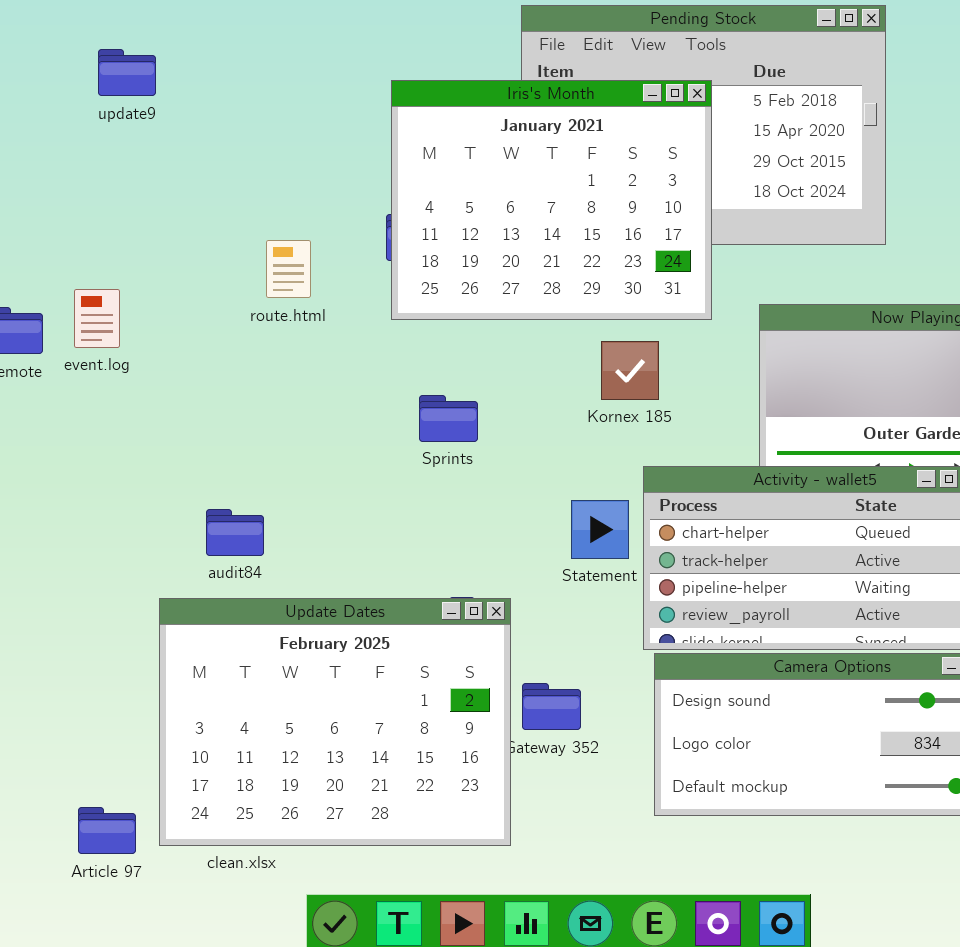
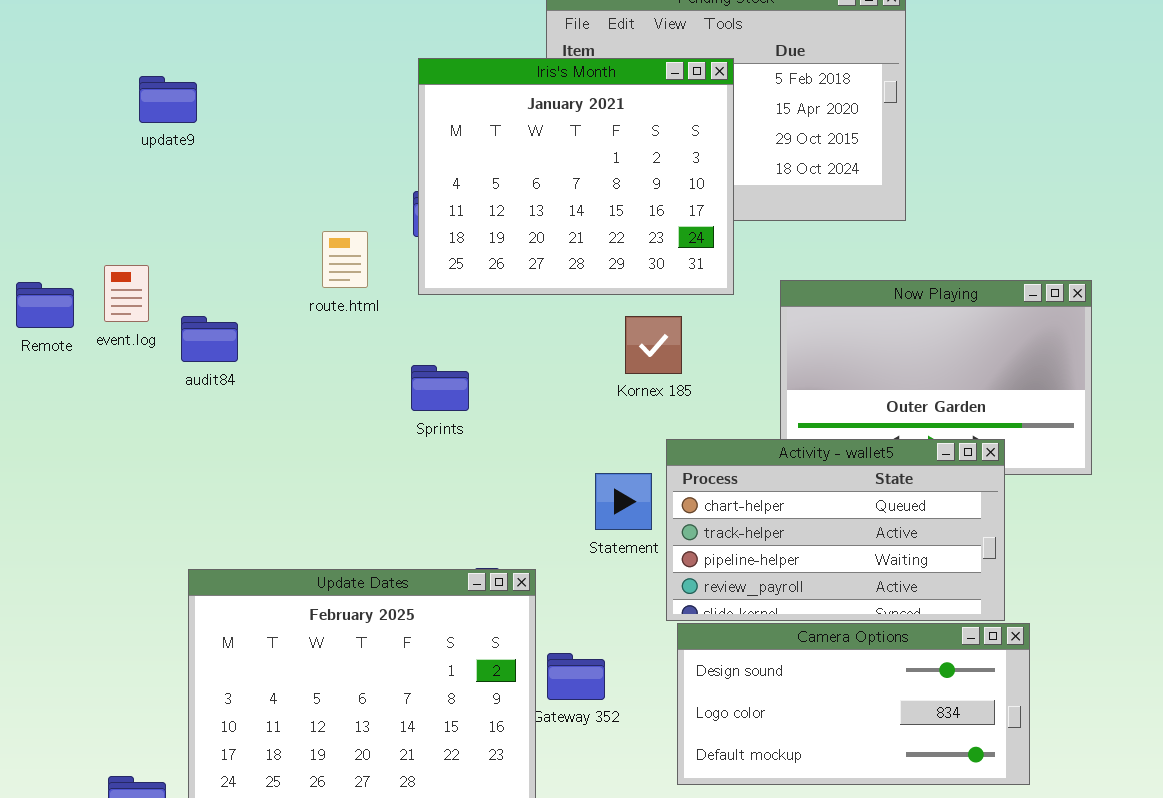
update9: [98,49,156,96] -> [139,76,197,123], moved
route.html: [266,240,311,298] -> [322,231,368,288], moved
Sprints: [419,395,478,442] -> [411,365,469,411], moved
audit84: [206,509,264,556] -> [181,316,238,362], moved

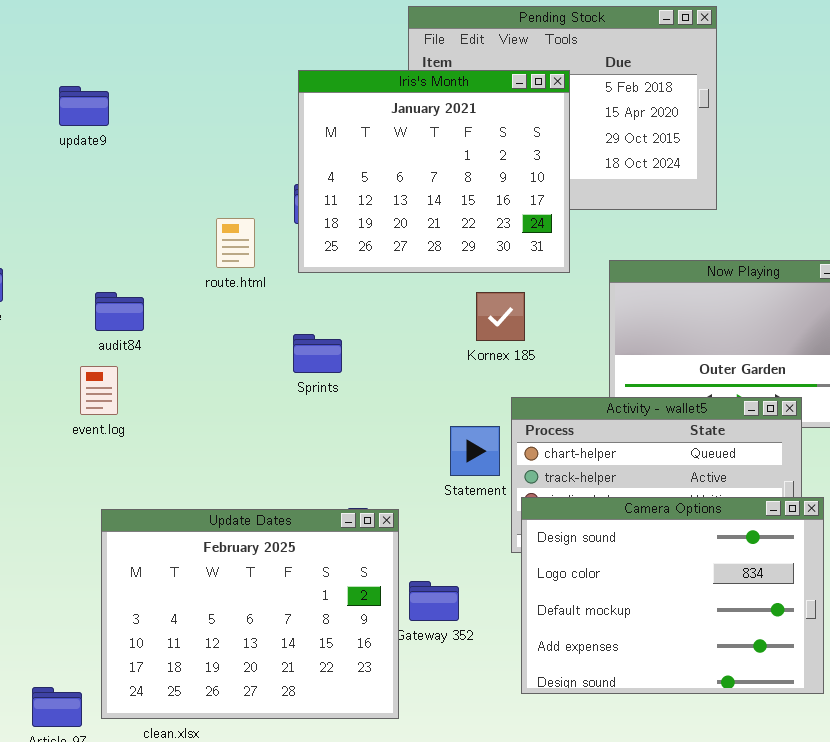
event.log: [104,265,149,322] -> [80,366,118,415], moved
Camera Options: [677,623,1030,785] -> [521,497,824,694], resized

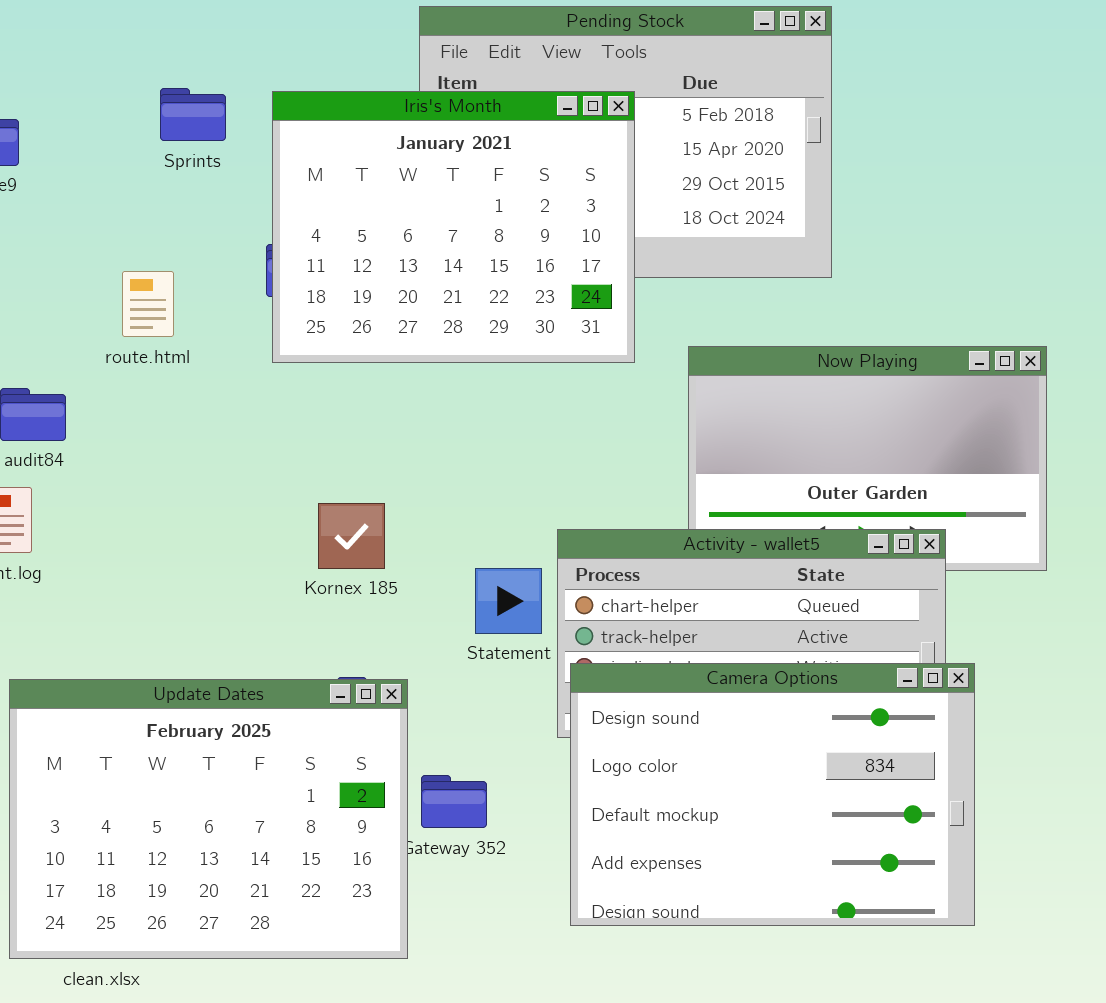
route.html: [216,218,255,268] -> [122,271,174,337], moved
Kornex 185: [476,292,525,341] -> [318,503,385,569], moved
Sprints: [293,334,342,373] -> [160,88,226,141], moved

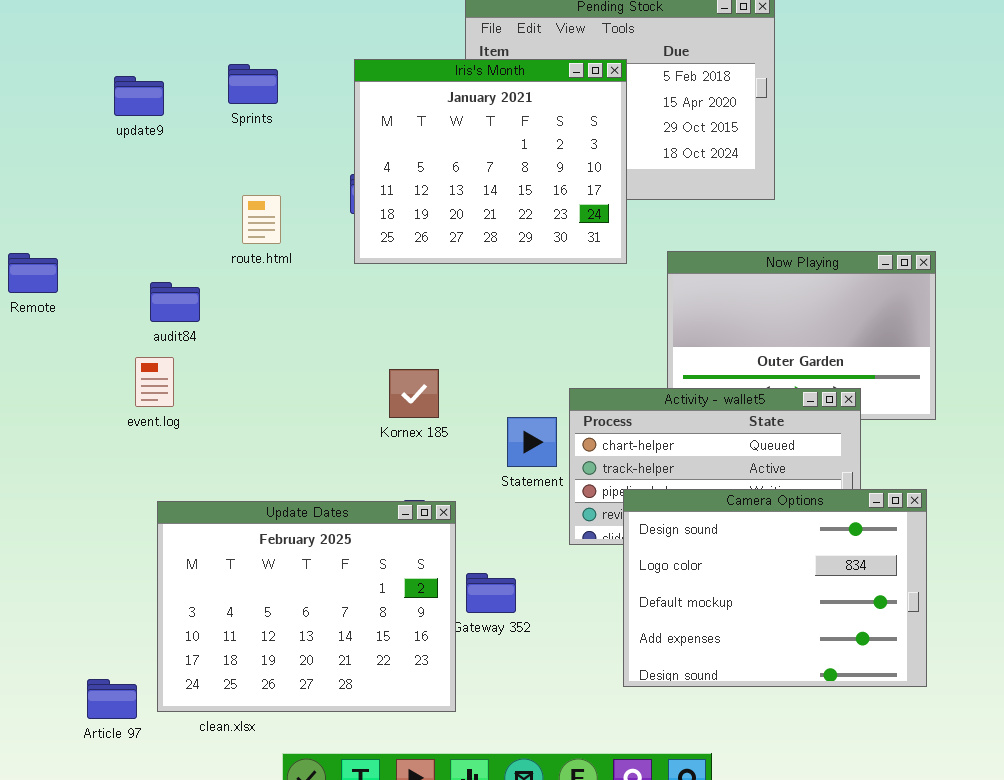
Sprints: [160,88,226,141] -> [228,64,278,104], moved
Camera Options: [570,663,975,926] -> [623,489,927,687], moved

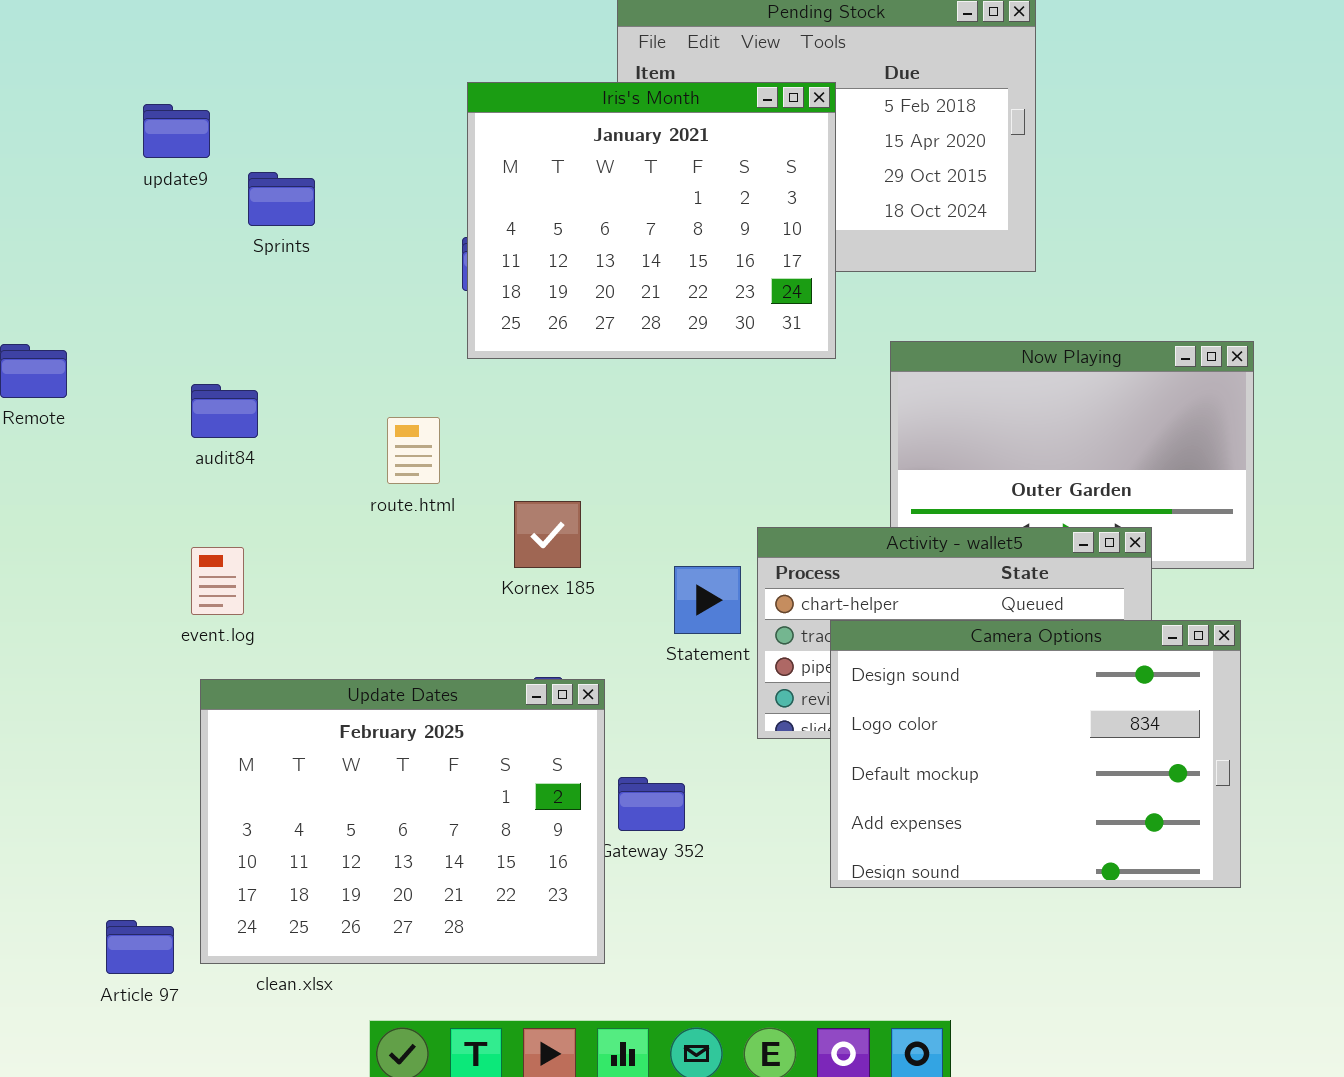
Sprints: [228,64,278,104] -> [248,172,315,226], moved
route.html: [242,195,281,244] -> [387,417,440,484], moved
event.log: [135,357,174,407] -> [191,547,244,615], moved
Camera Options: [623,489,927,687] -> [830,620,1241,888], moved

